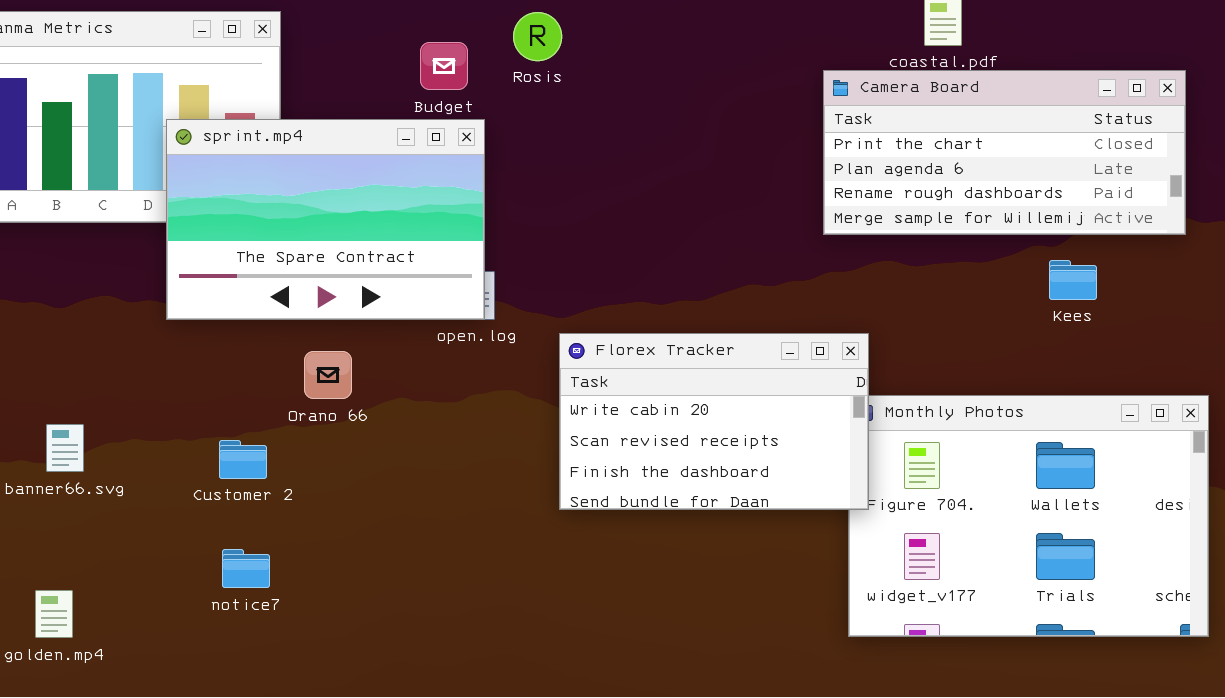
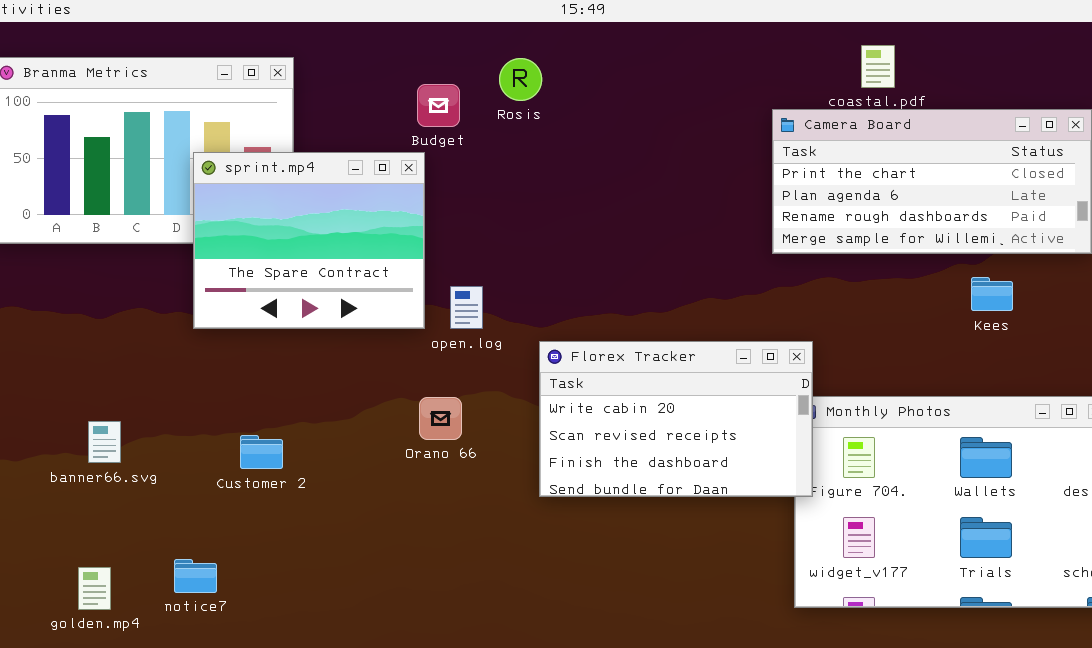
sprint.mp4: [166,119,485,320] -> [193,152,425,329], resized
Orano 66: [304,351,352,399] -> [419,397,462,440], moved
notice7: [222,549,270,588] -> [174,559,217,593], moved

